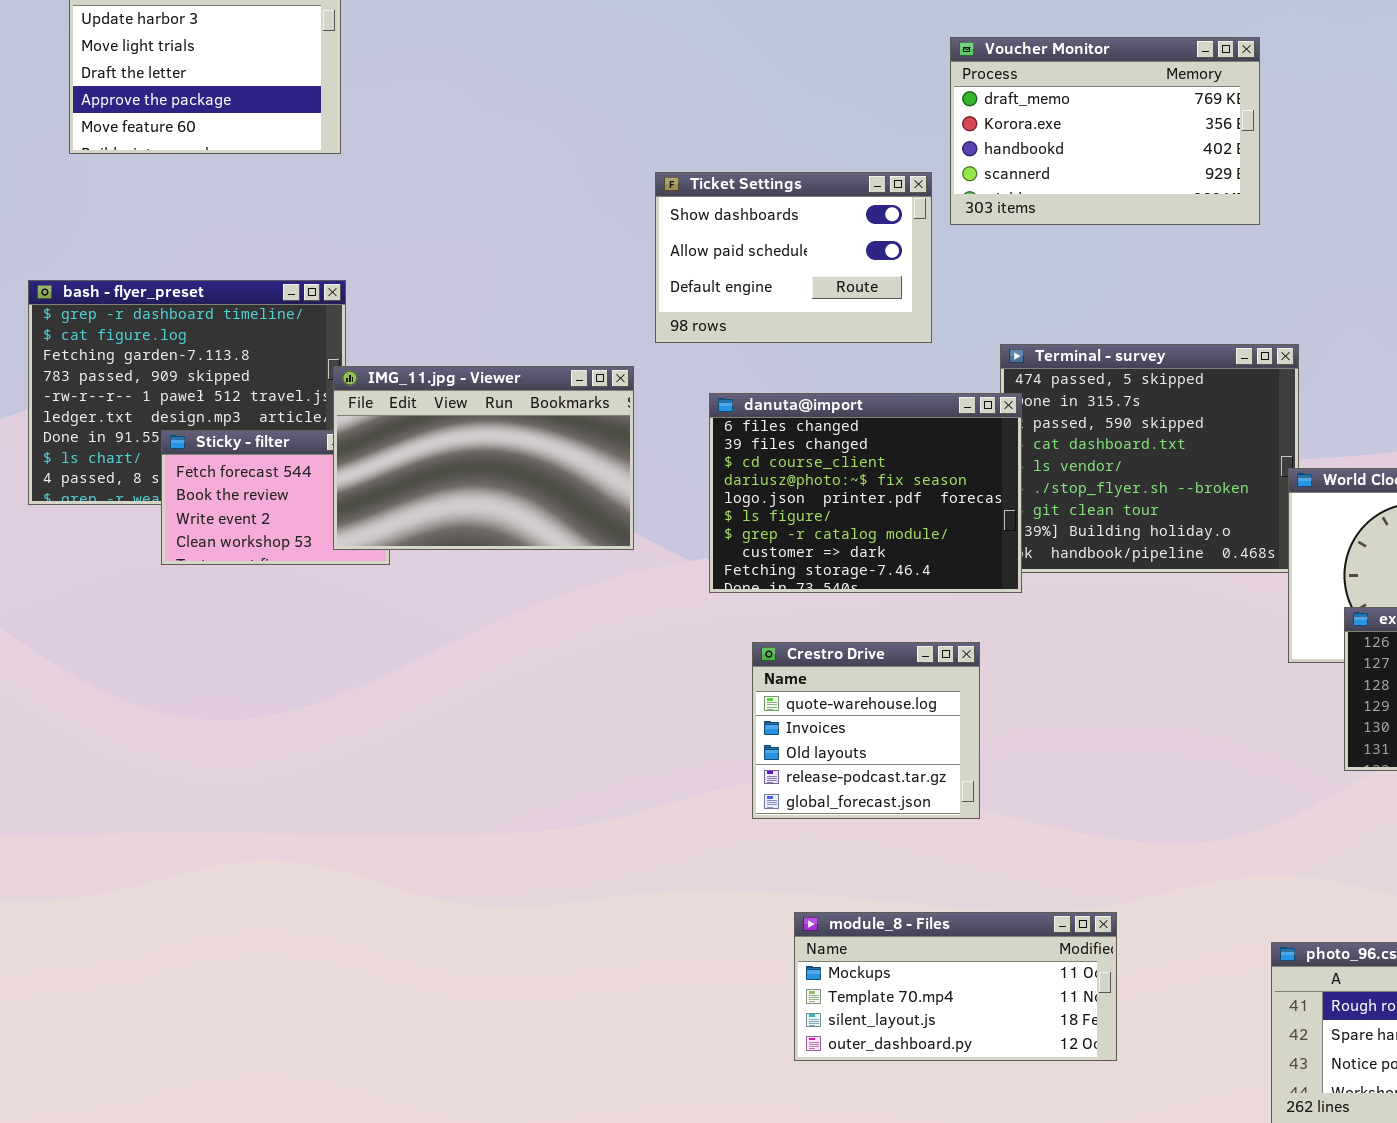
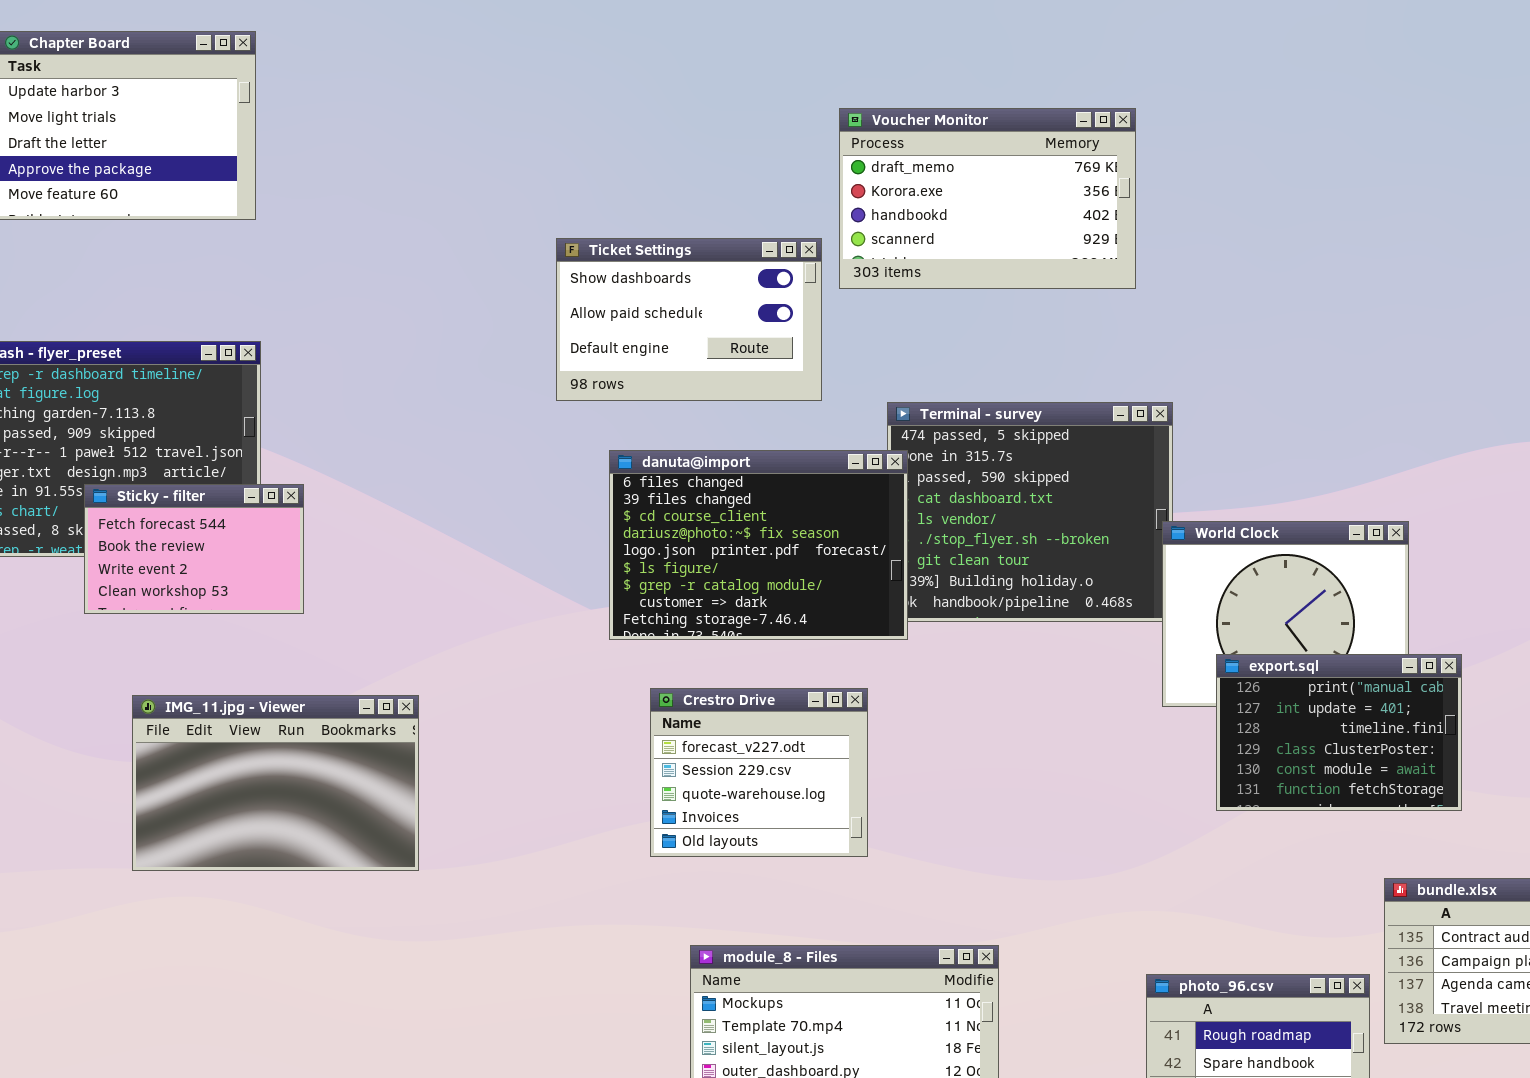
IMG_11.jpg - Viewer: [333,366,634,550] -> [132,695,419,871], moved
Crestro Drive: [752,642,980,819] -> [650,688,868,857], scrolled up 2 rows

